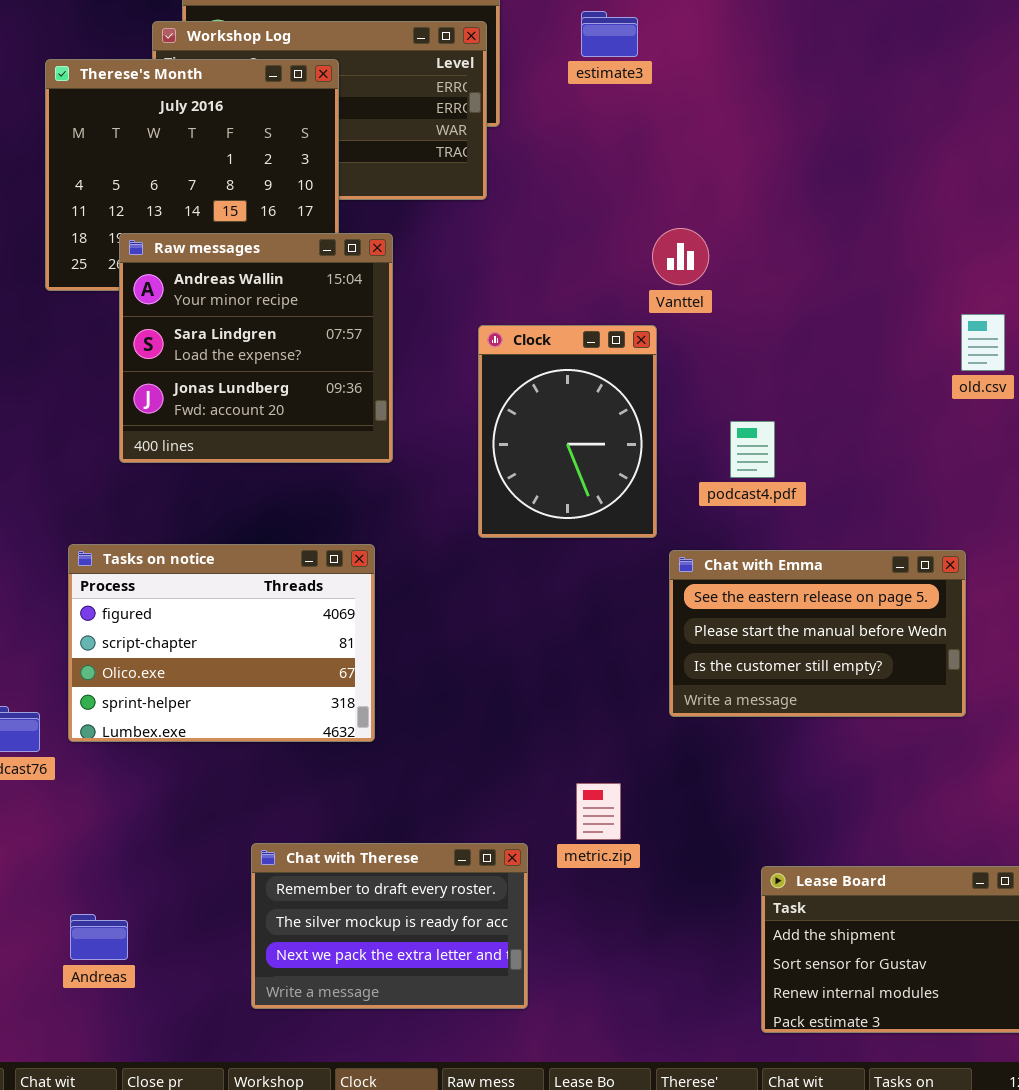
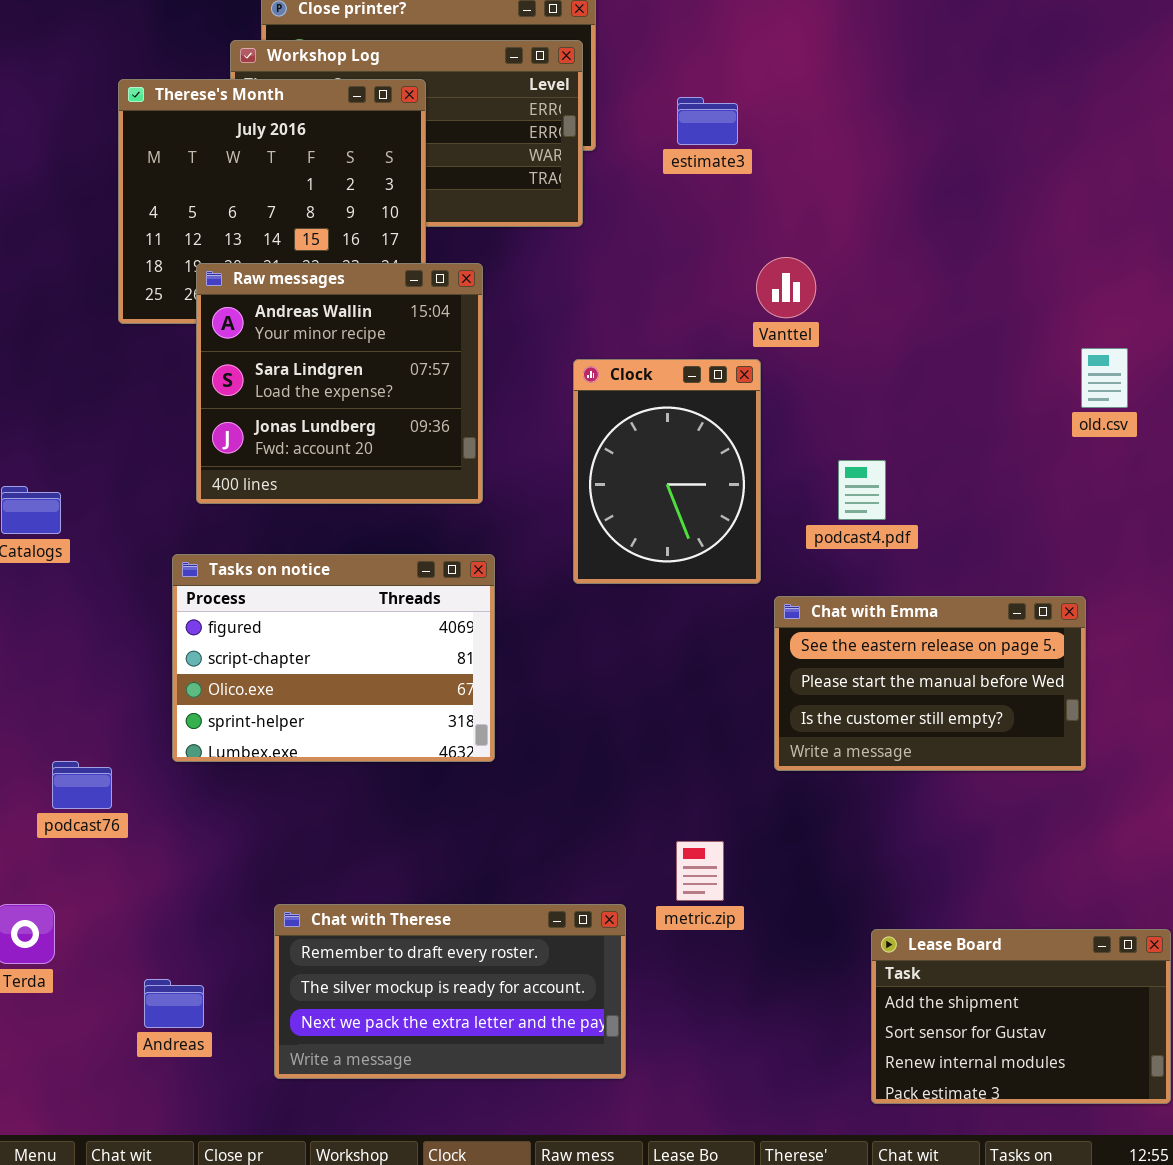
estimate3: [581,11,638,57] -> [677,97,738,145], moved
Tasks on notice: [68,544,375,742] -> [172,554,495,762], moved
Chat with Therese: [251,843,528,1009] -> [274,904,626,1079], resized

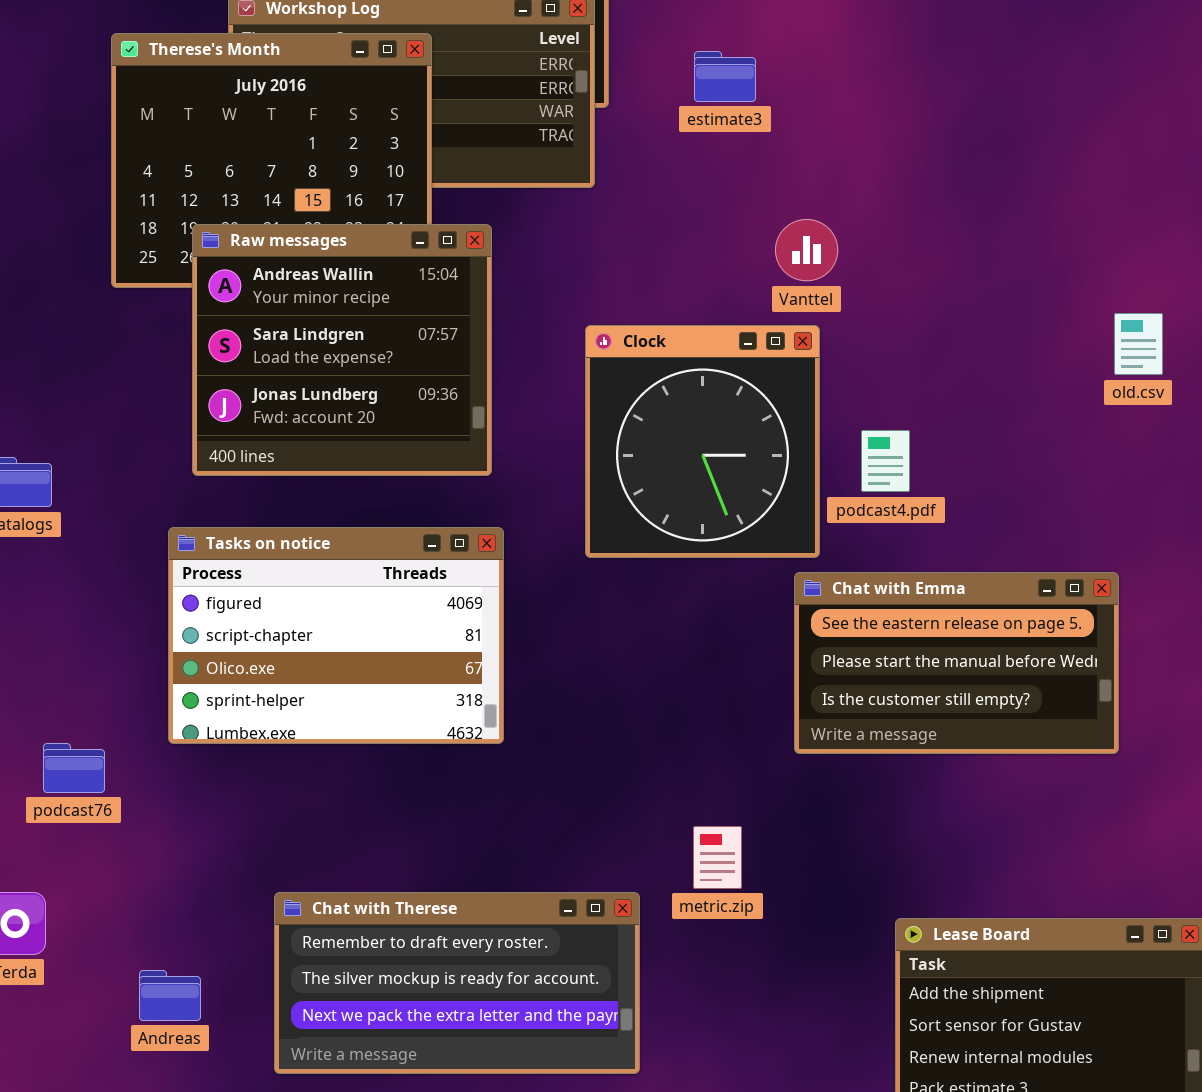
Clock: [573,359,761,584] -> [585,325,820,558], resized

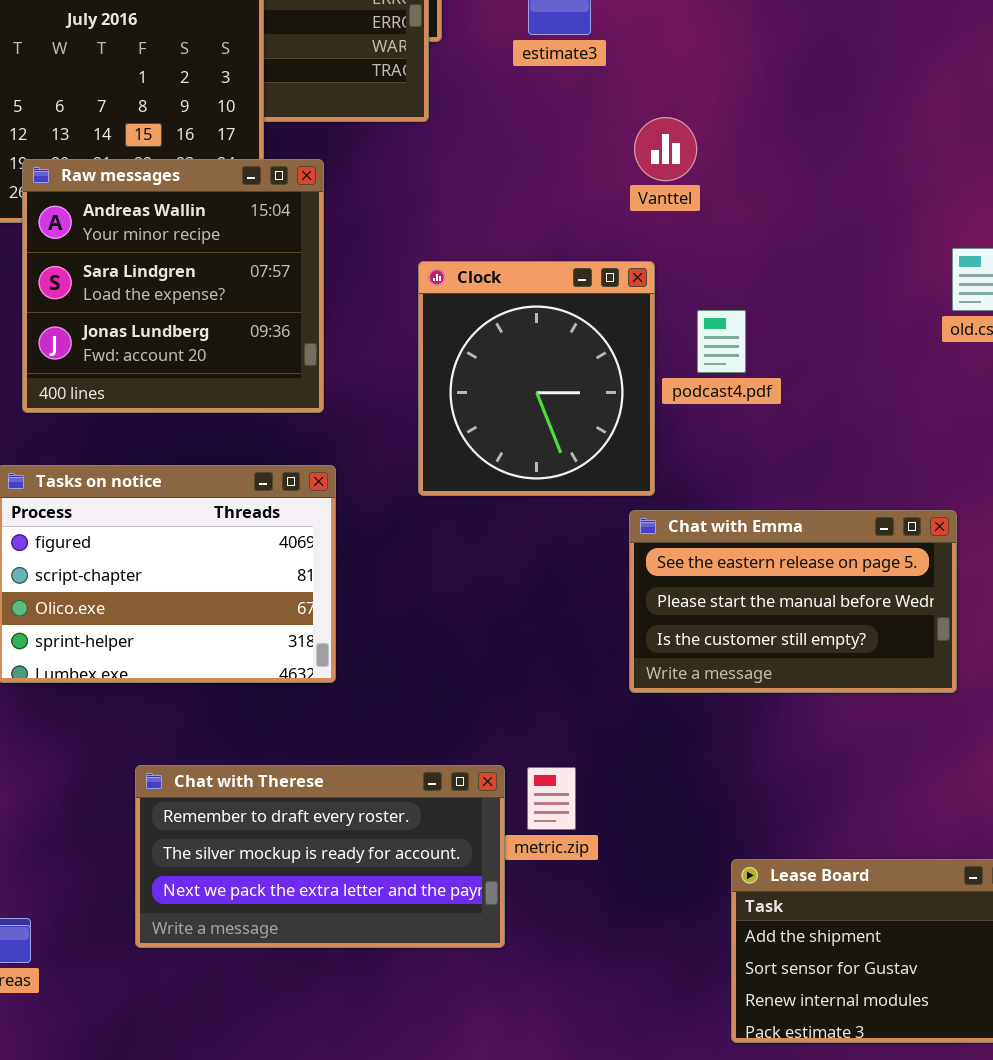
Vanttel: [775,219,838,281] -> [634,117,697,181], moved
podcast4.pdf: [861,430,910,492] -> [697,310,746,373], moved
Chat with Therese: [274,892,640,1074] -> [135,765,505,948], moved

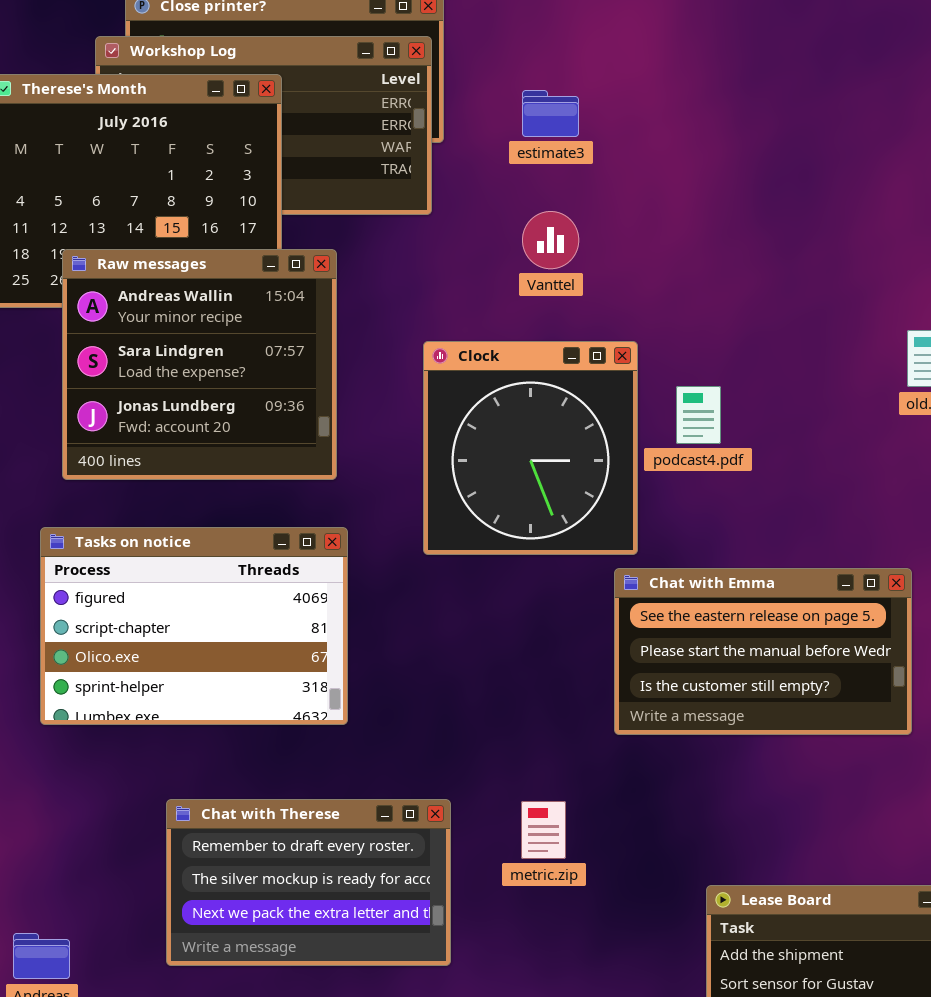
Vanttel: [634,117,697,181] -> [522,211,579,269], moved
Chat with Therese: [135,765,505,948] -> [166,799,451,966], resized

